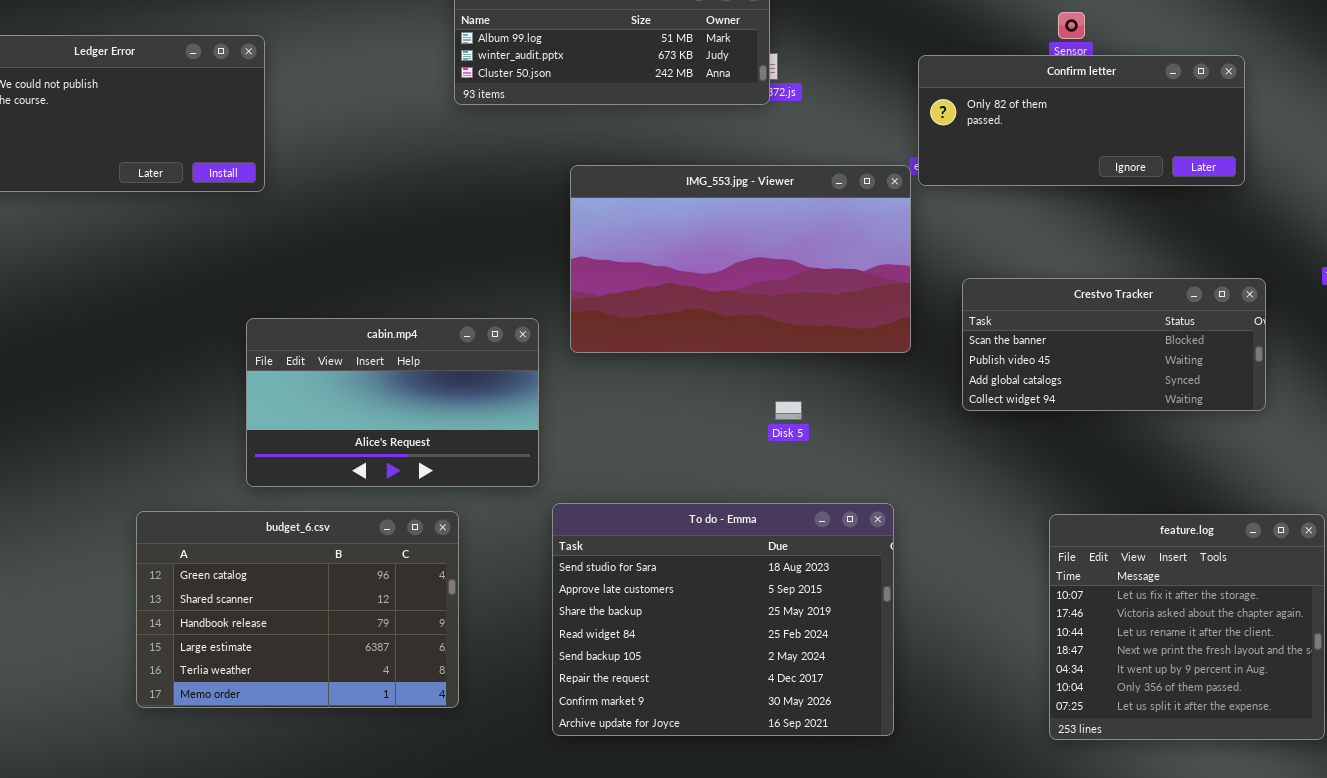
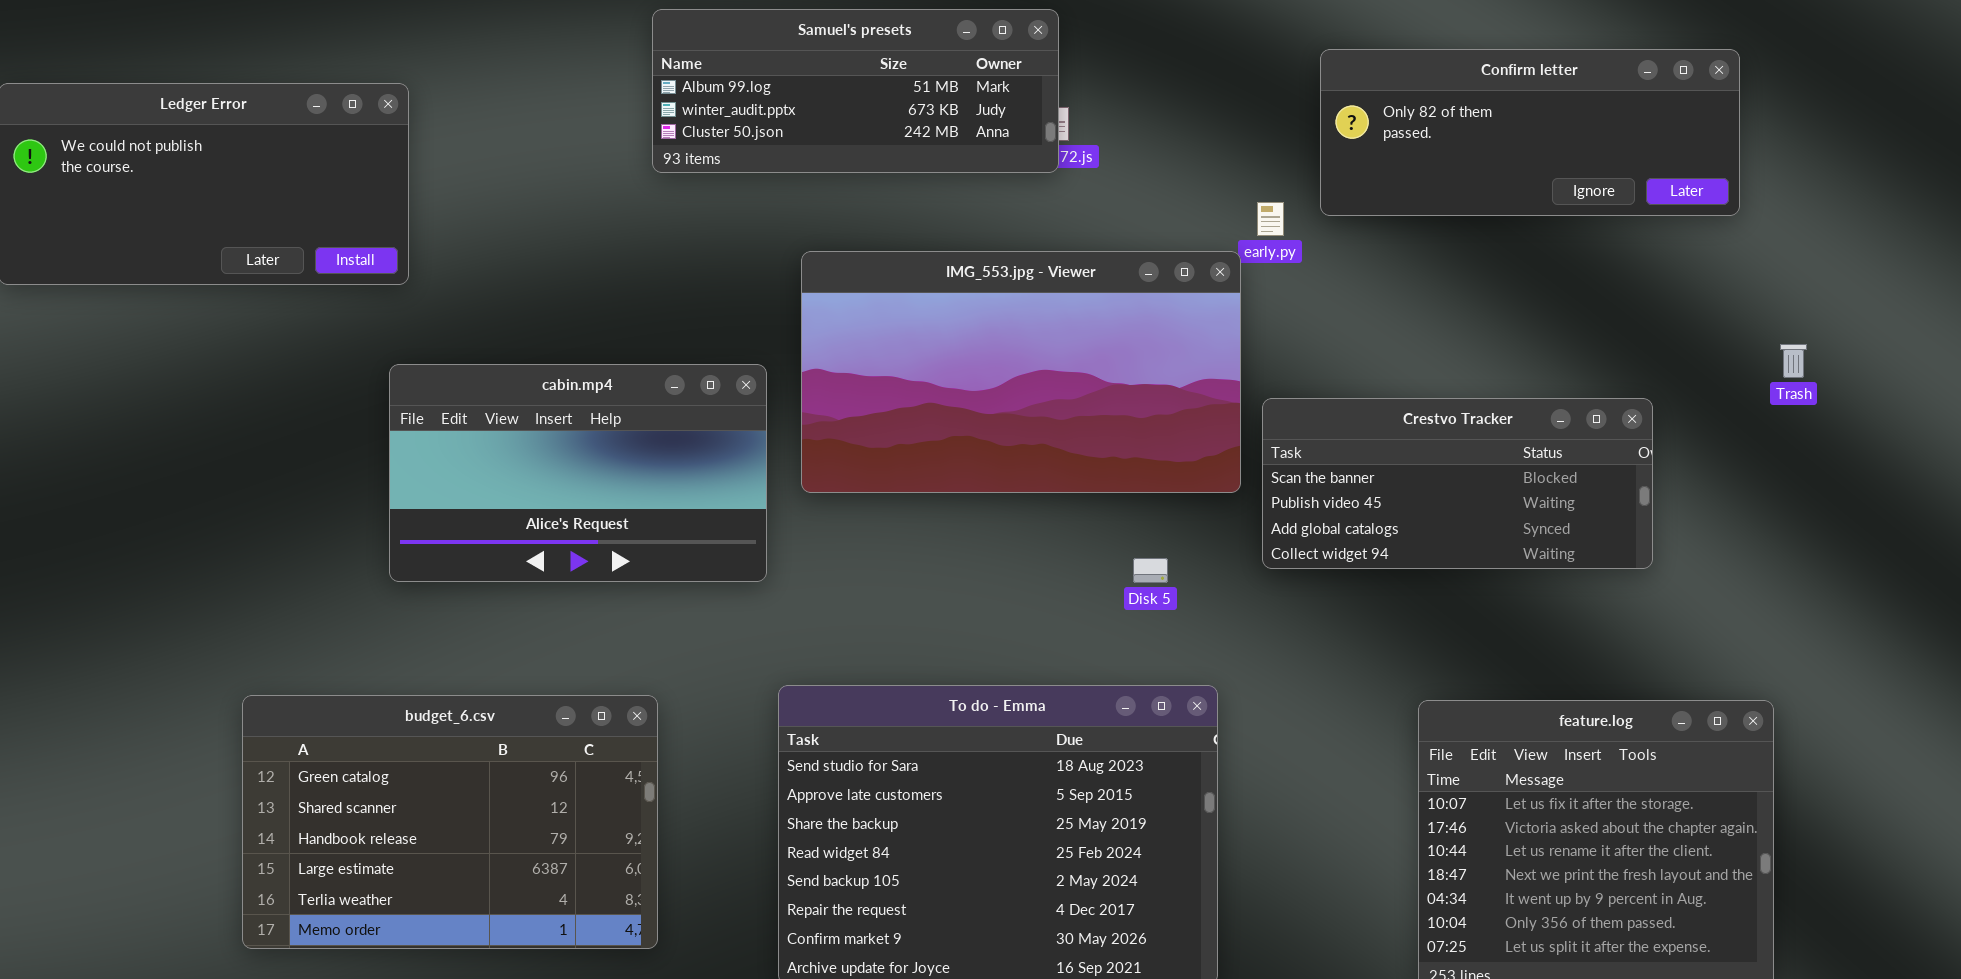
Confirm letter: [918,55,1245,186] -> [1320,49,1740,216], moved
Crestvo Tracker: [962,278,1266,411] -> [1262,398,1653,569], moved
cabin.mp4: [246,318,539,487] -> [389,364,767,582], moved
Disk 5: [775,401,802,420] -> [1133,558,1168,583], moved

